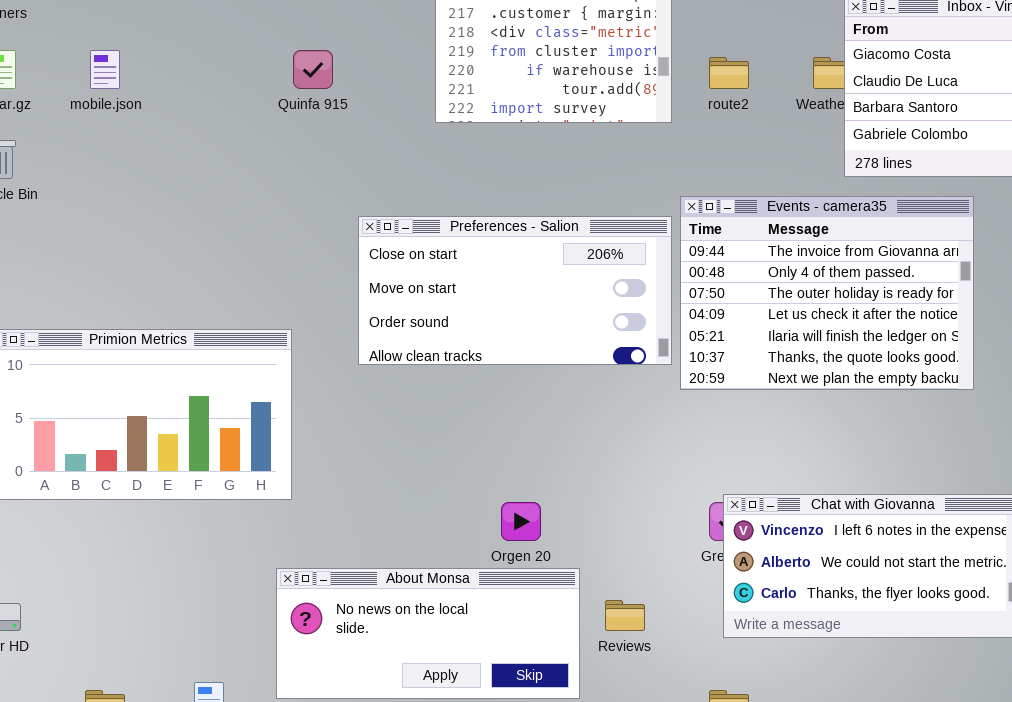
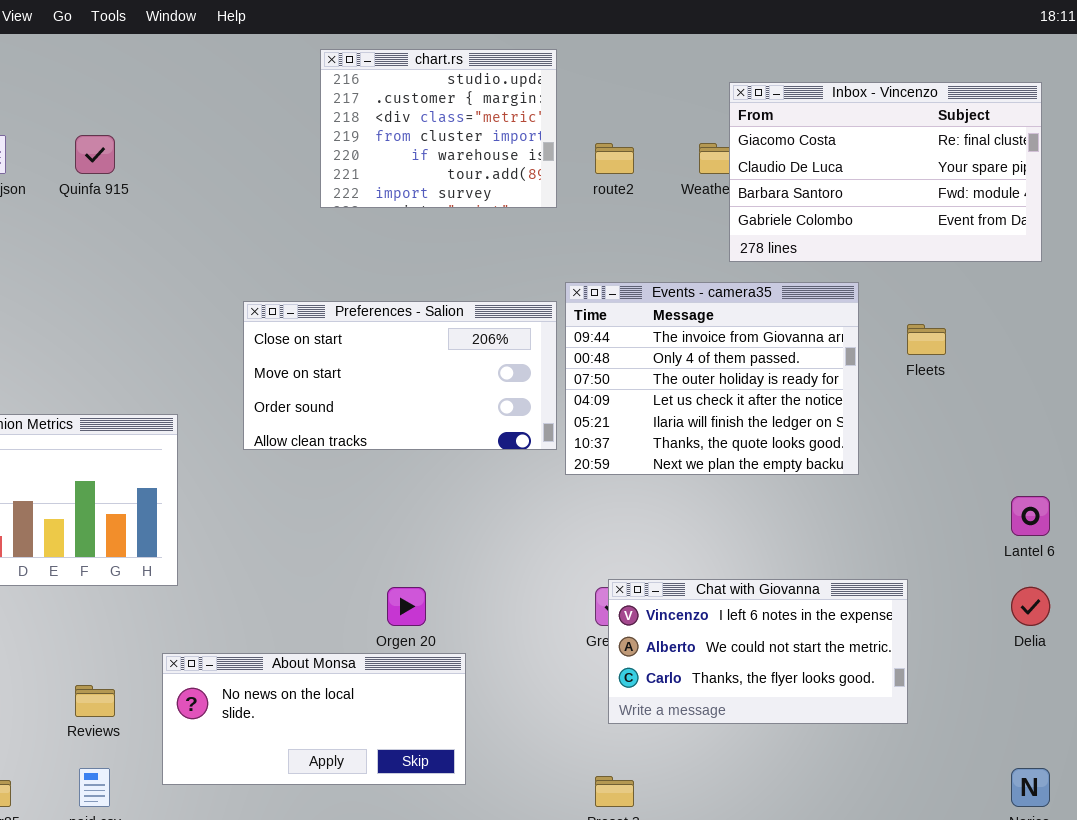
Quinfa 915: [293,50,333,89] -> [75,135,115,174], moved
Reviews: [605,600,645,631] -> [75,685,115,717], moved

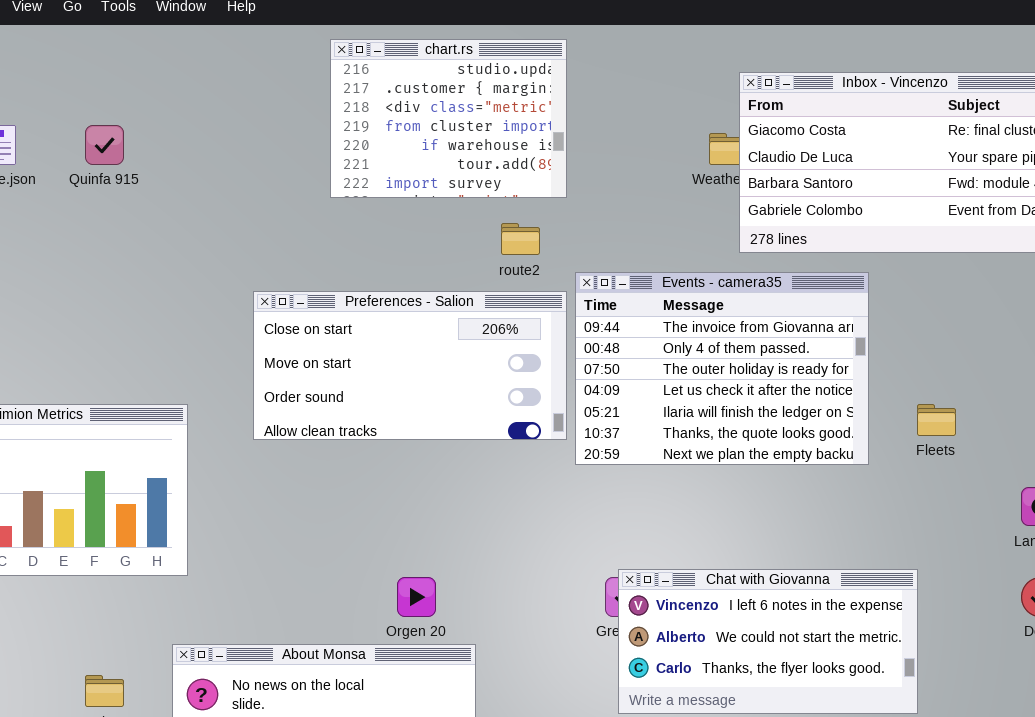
route2: [595,143,634,174] -> [501,223,540,255], moved
Fleets: [907,324,946,355] -> [917,404,956,436], moved

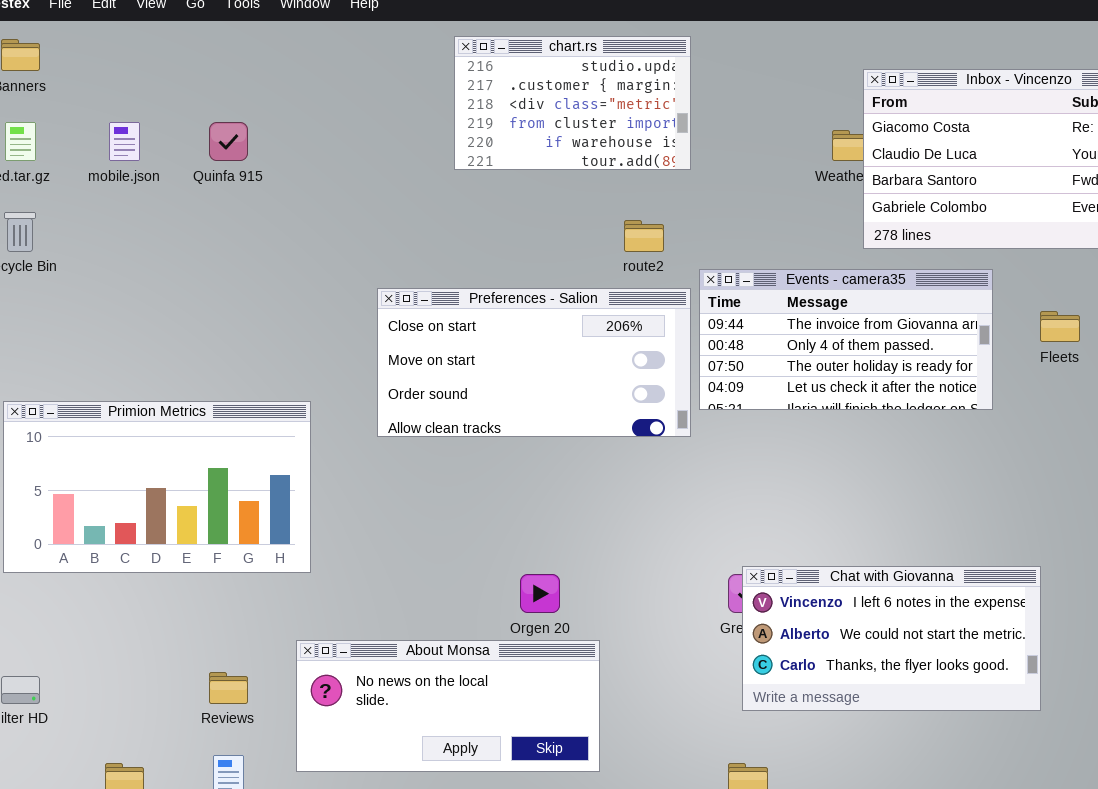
chart.rs: [330,39,567,198] -> [454,36,691,170], resized
Events - camera35: [575,272,869,465] -> [699,269,993,410], resized
Fleets: [917,404,956,436] -> [1040,311,1080,342], moved

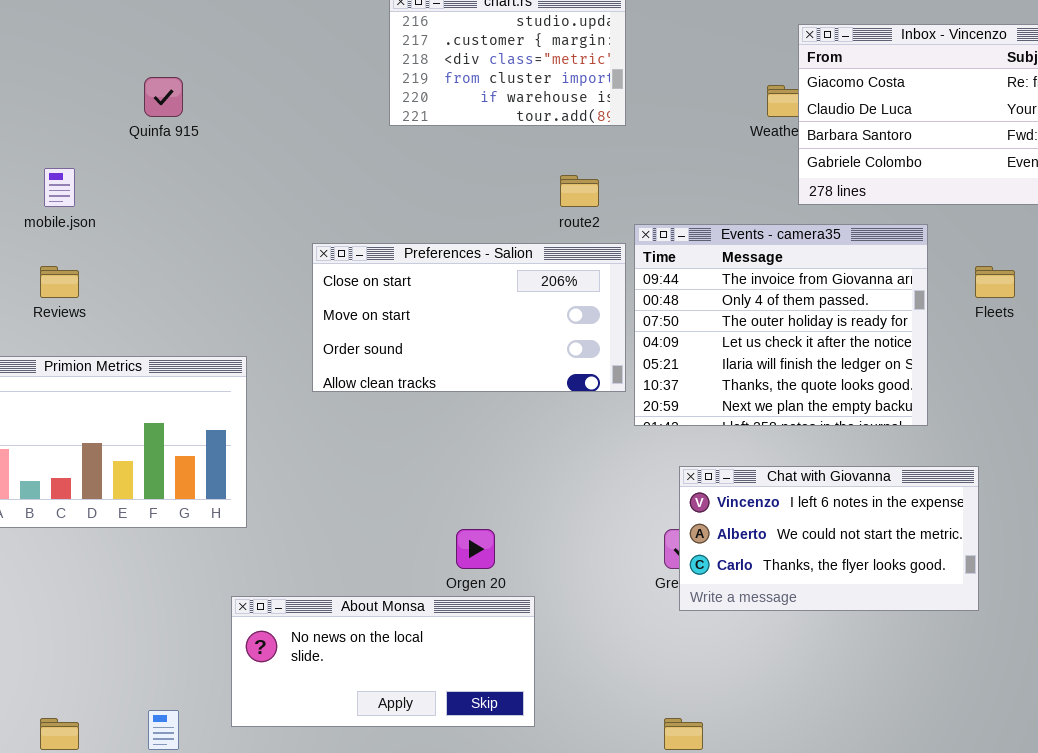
mobile.json: [109,122,140,161] -> [44,168,75,207], moved
Events - camera35: [699,269,993,410] -> [634,224,928,426], resized
Chat with Giovanna: [742,566,1041,711] -> [679,466,979,611], moved
Reviews: [209,672,248,704] -> [40,266,79,298], moved

